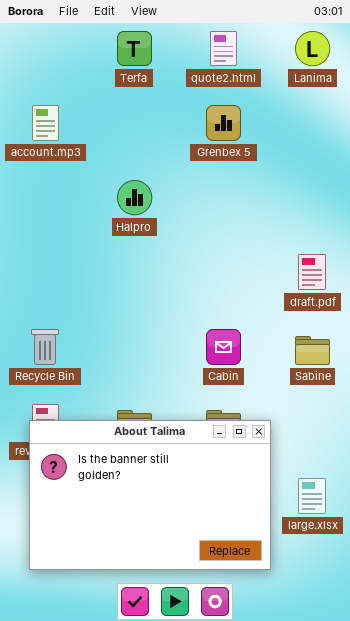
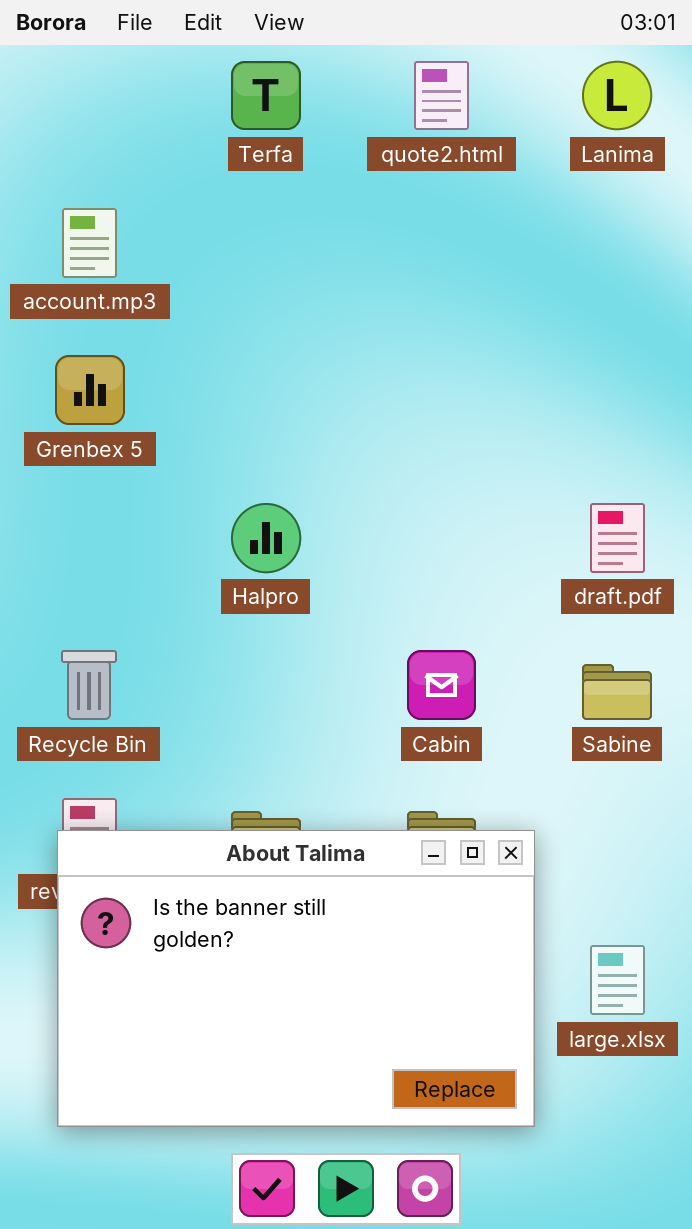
Grenbex 5: [206,105,241,141] -> [55,355,125,425], moved
Halpro: [117,180,152,215] -> [231,503,301,573], moved

